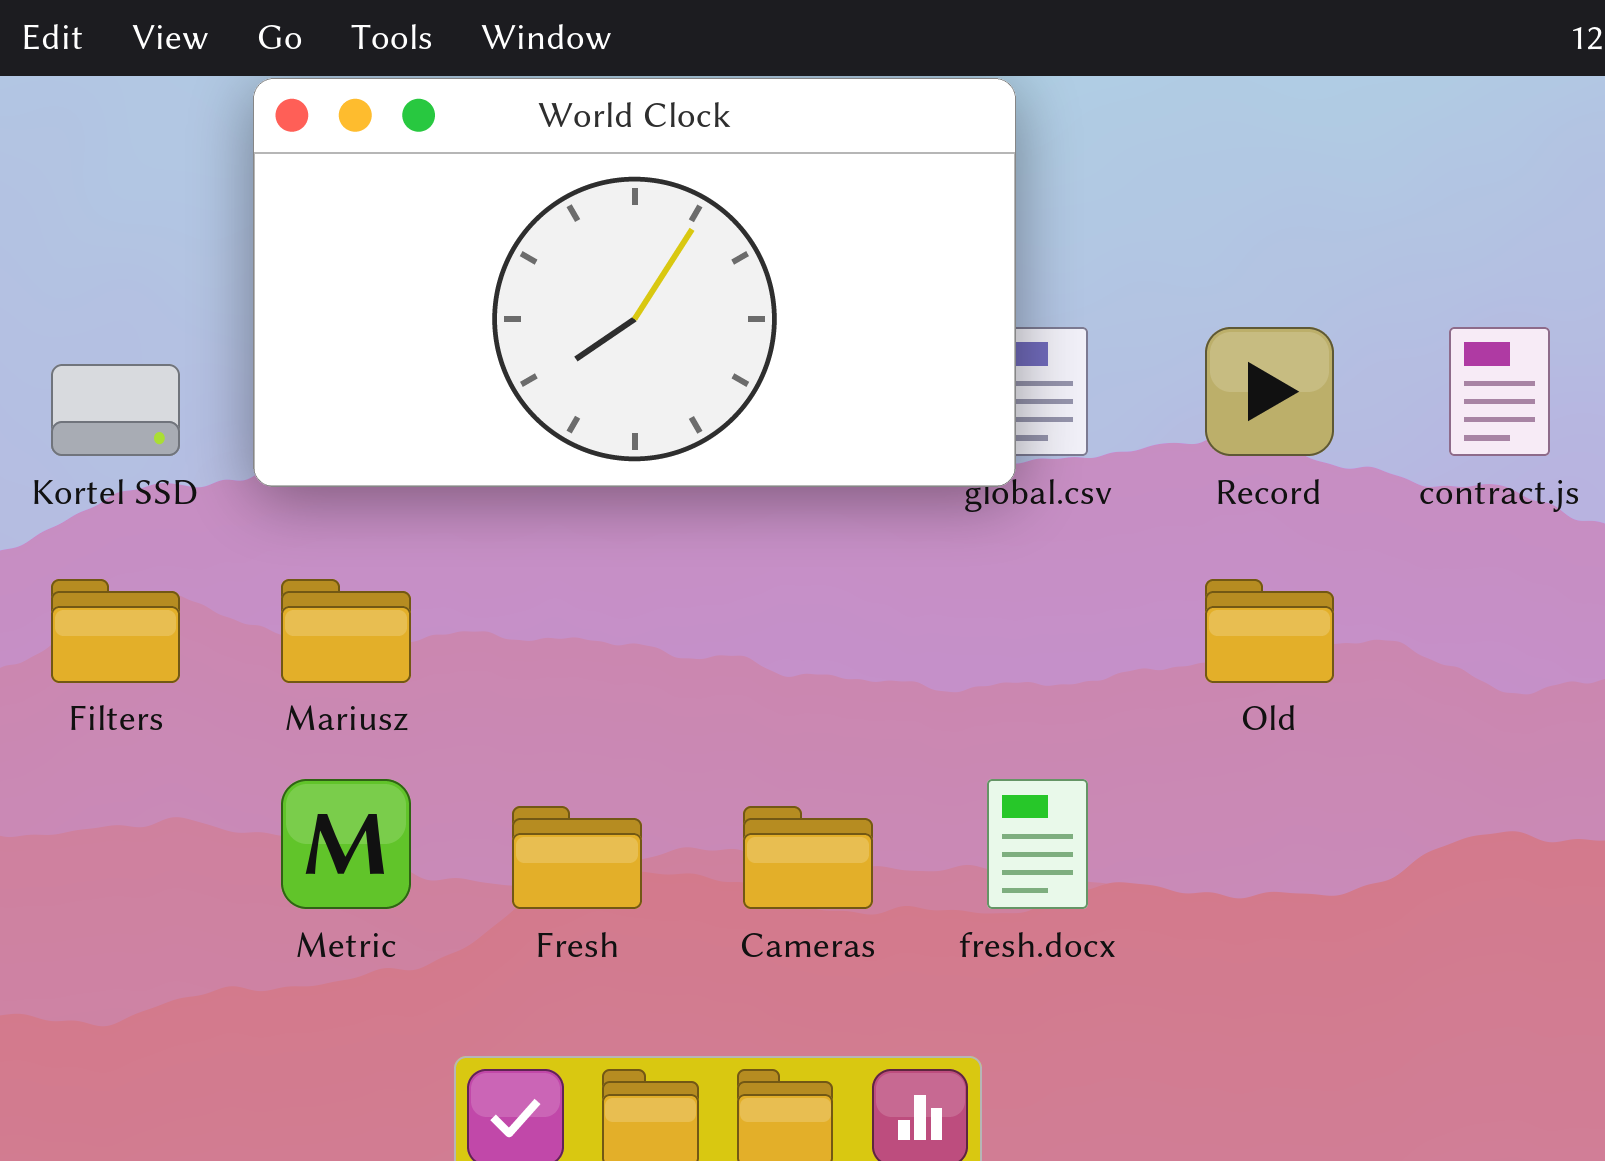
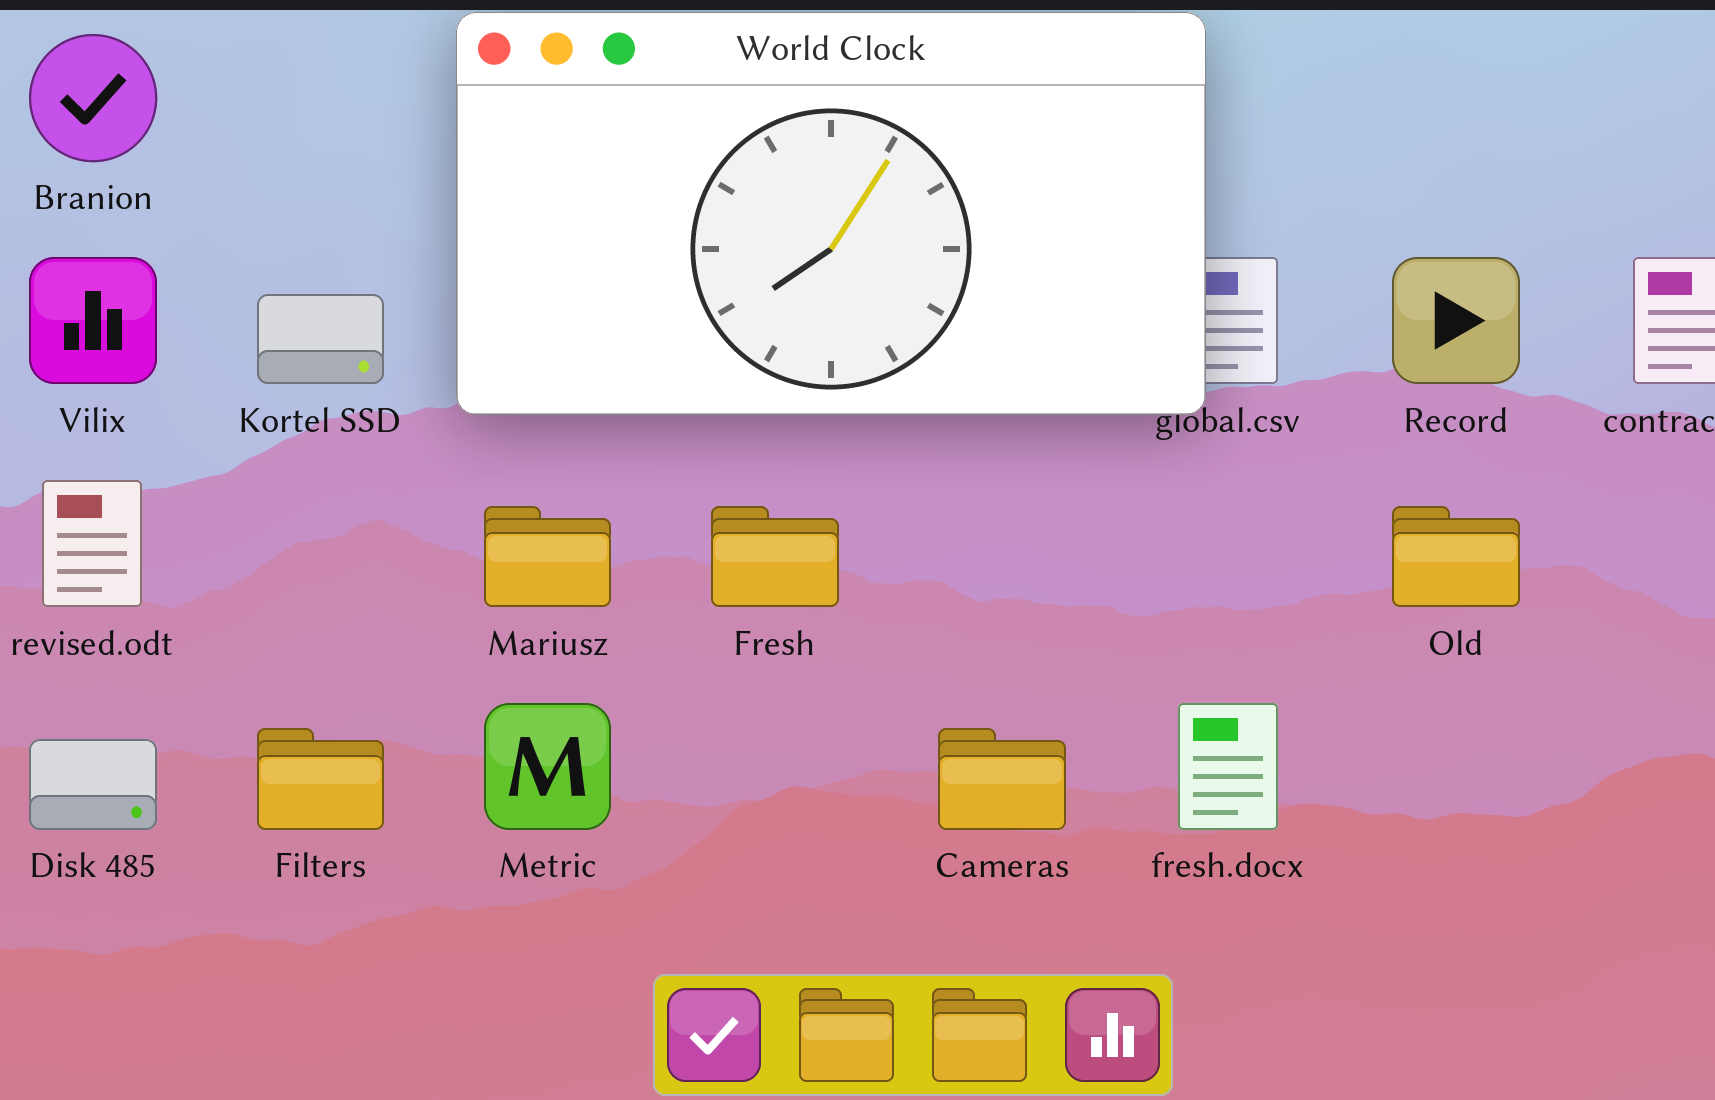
Filters: [51,579,180,683] -> [257,728,384,830], moved
Fresh: [512,806,642,909] -> [711,506,839,607], moved

